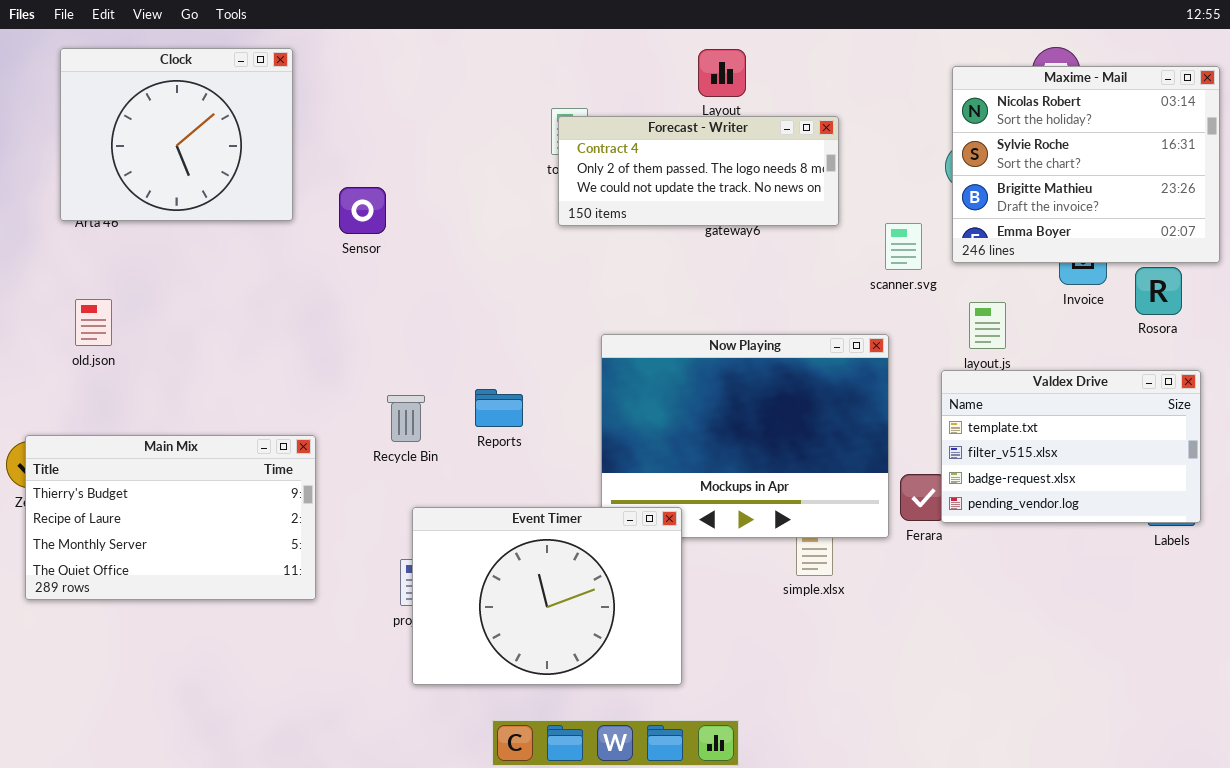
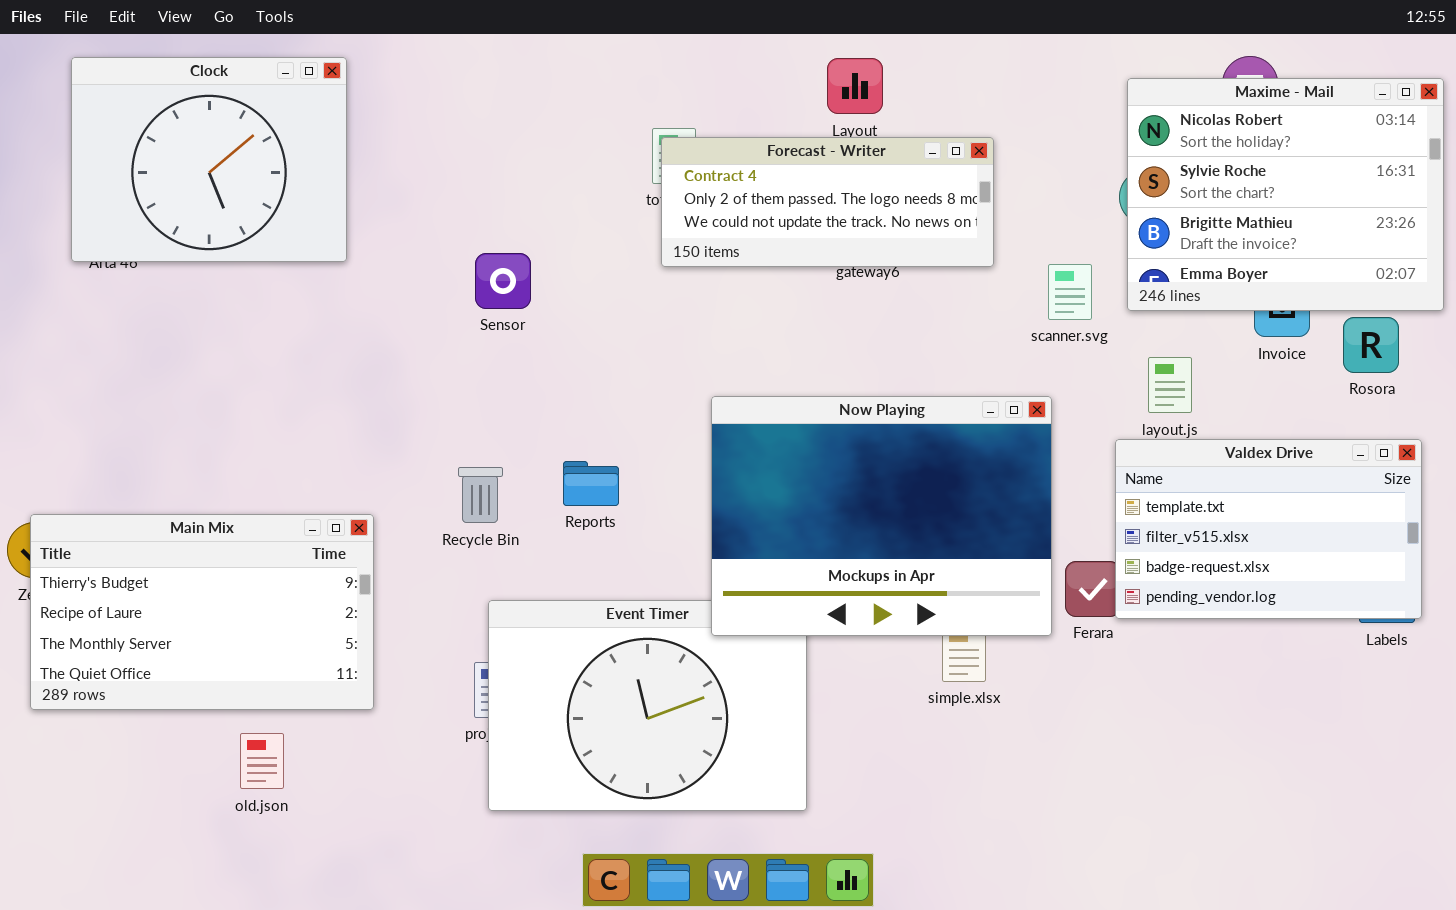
Sensor: [339,187,386,234] -> [475,253,531,309], moved
old.json: [75,299,112,346] -> [240,733,284,789], moved
Now Playing: [601,334,889,538] -> [711,396,1052,636], raised

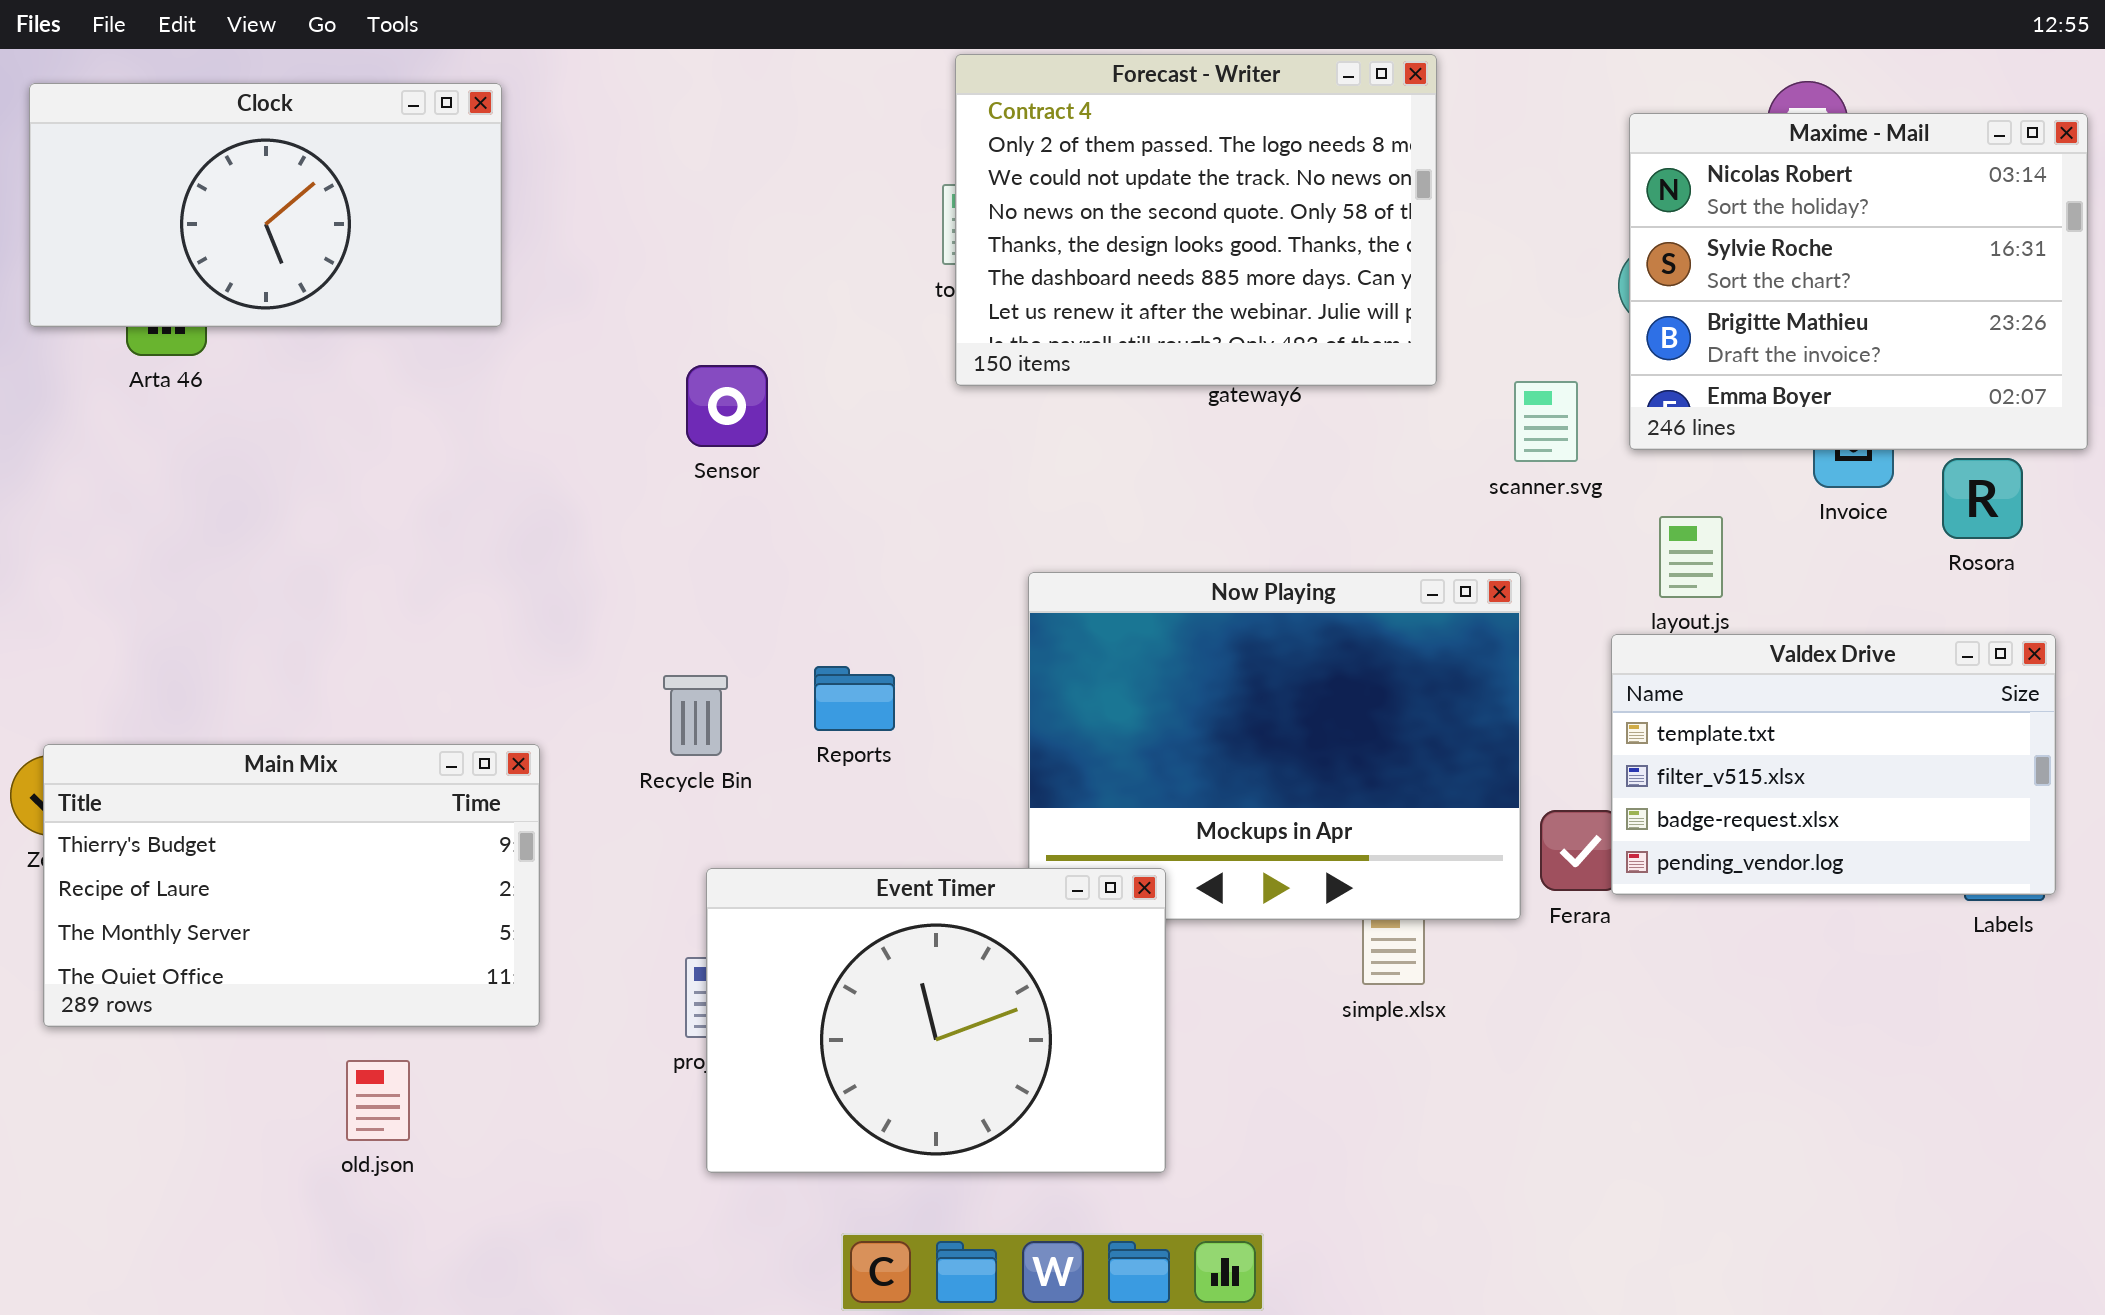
Clock: [71,57,347,262] -> [29,83,502,327], resized
Forecast - Writer: [661,137,994,267] -> [955,54,1437,386], resized
Event Timer: [488,600,807,811] -> [706,868,1166,1173], raised

